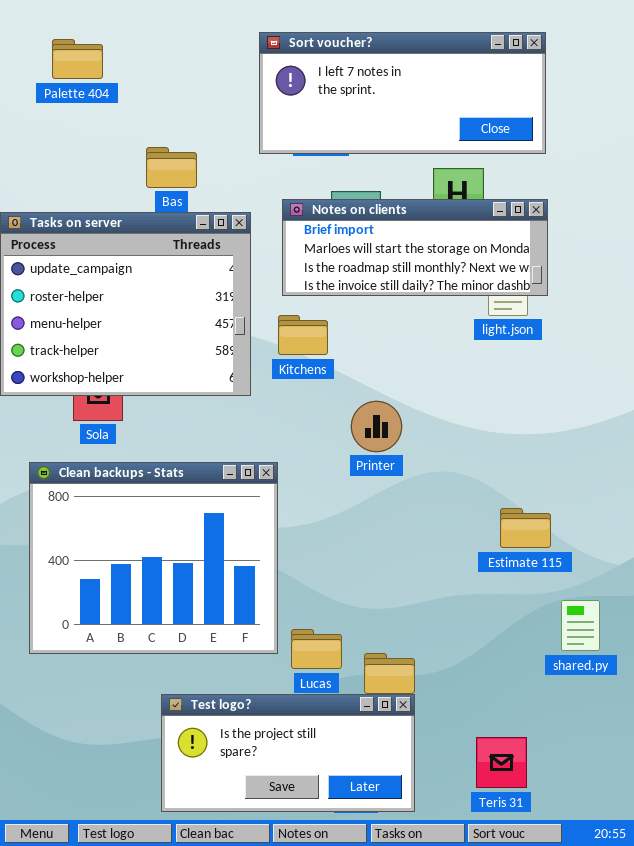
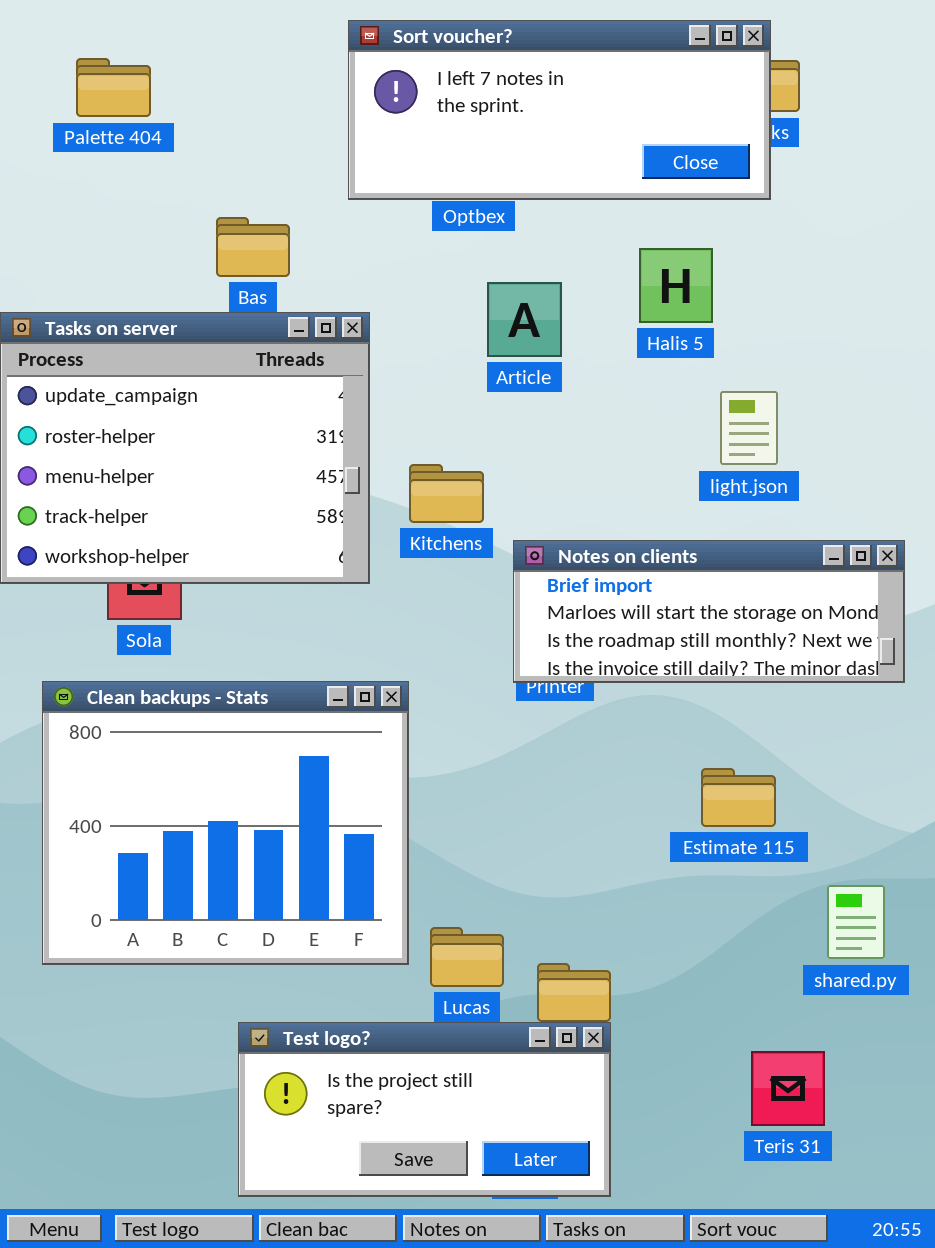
Sort voucher?: [259,32,546,154] -> [348,20,771,200], moved
Notes on clients: [282,199,548,296] -> [513,540,905,683], moved
Estimate 115: [500,508,551,548] -> [701,768,776,827], moved
Teris 31: [476,737,527,788] -> [751,1051,825,1126], moved

